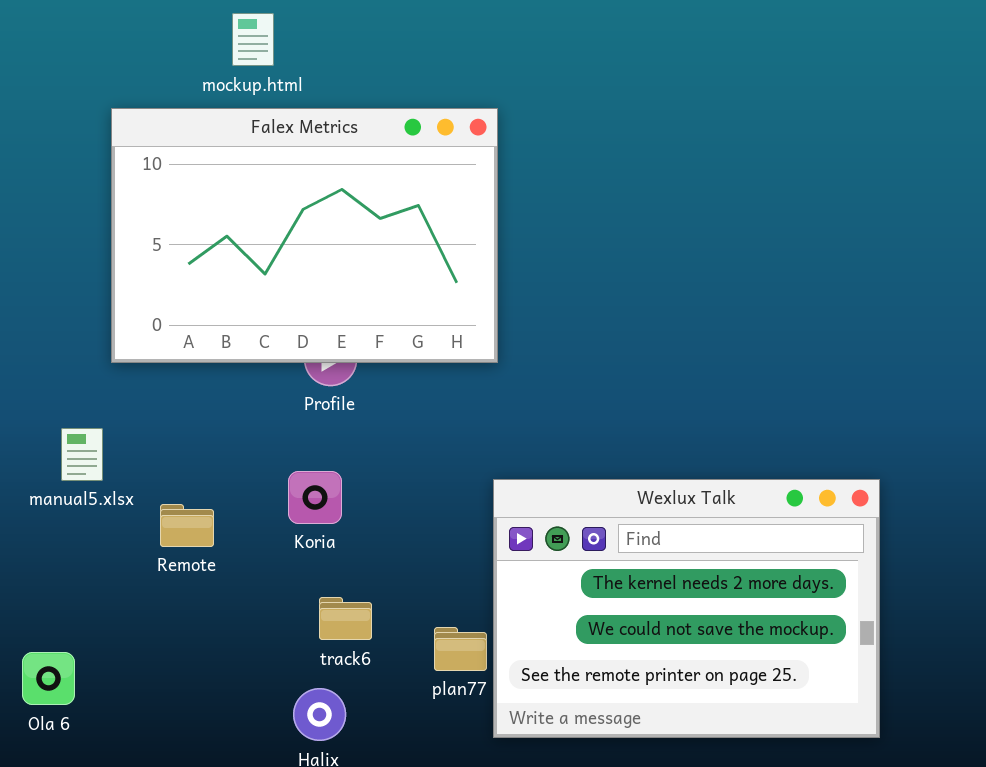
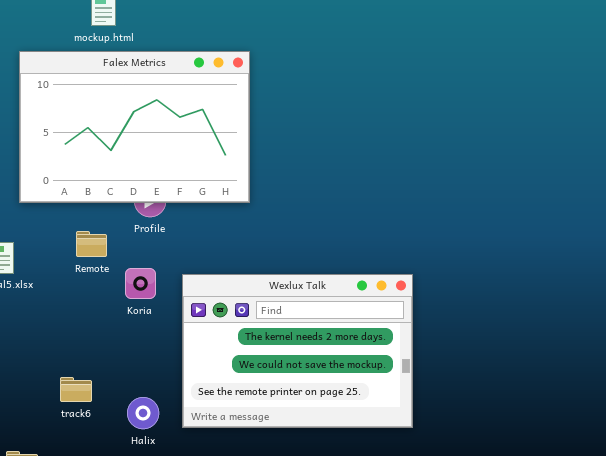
Wexlux Talk: [493,479,880,738] -> [182,274,413,428], moved
Remote: [160,504,214,547] -> [76,231,107,257], moved
track6: [319,597,372,640] -> [60,377,92,402], moved

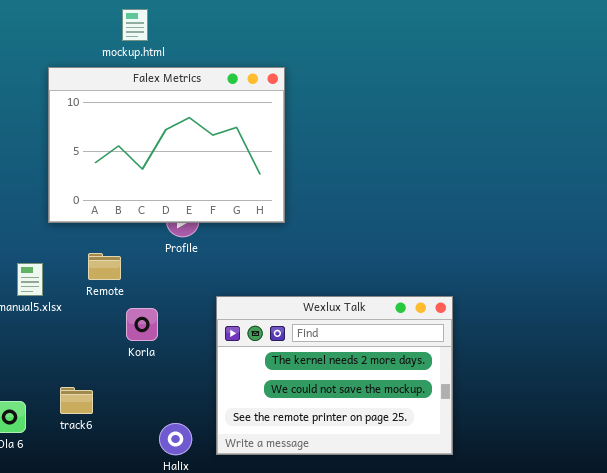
Remote: [76,231,107,257] -> [88,253,121,280], moved
Koria: [125,268,156,299] -> [126,308,158,341], moved
track6: [60,377,92,402] -> [60,387,93,414], moved

